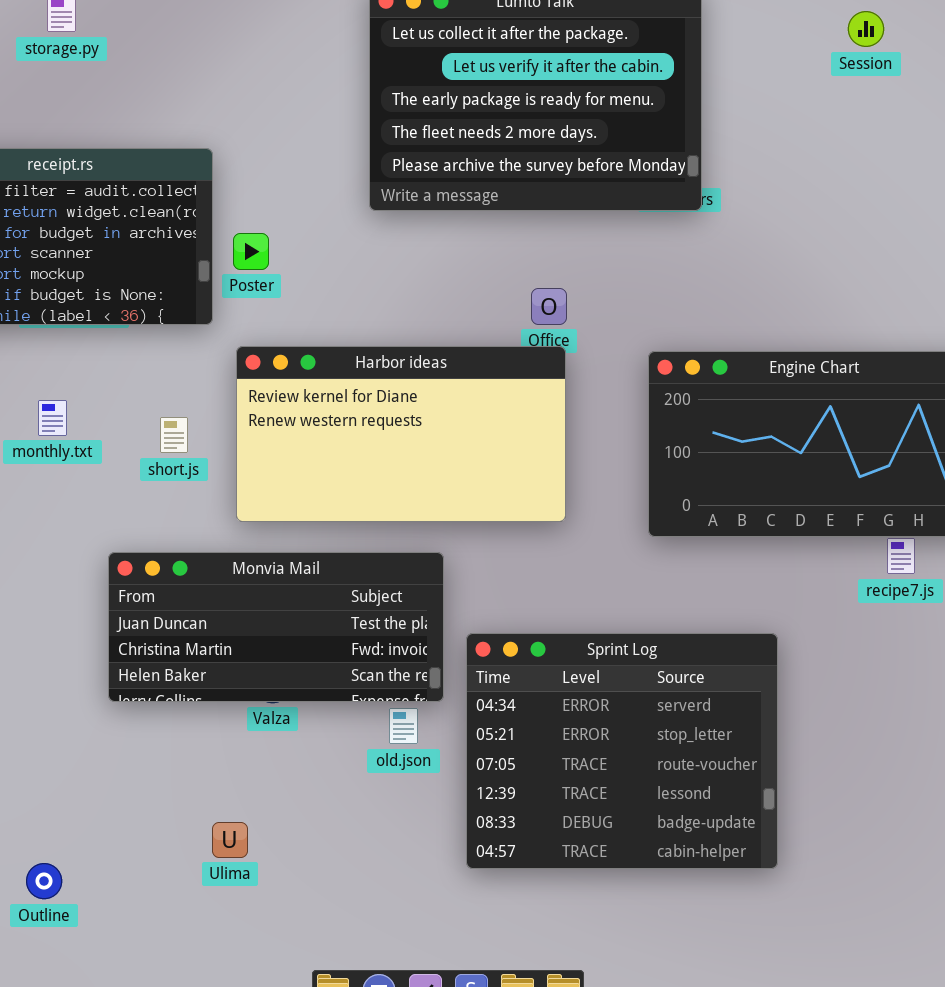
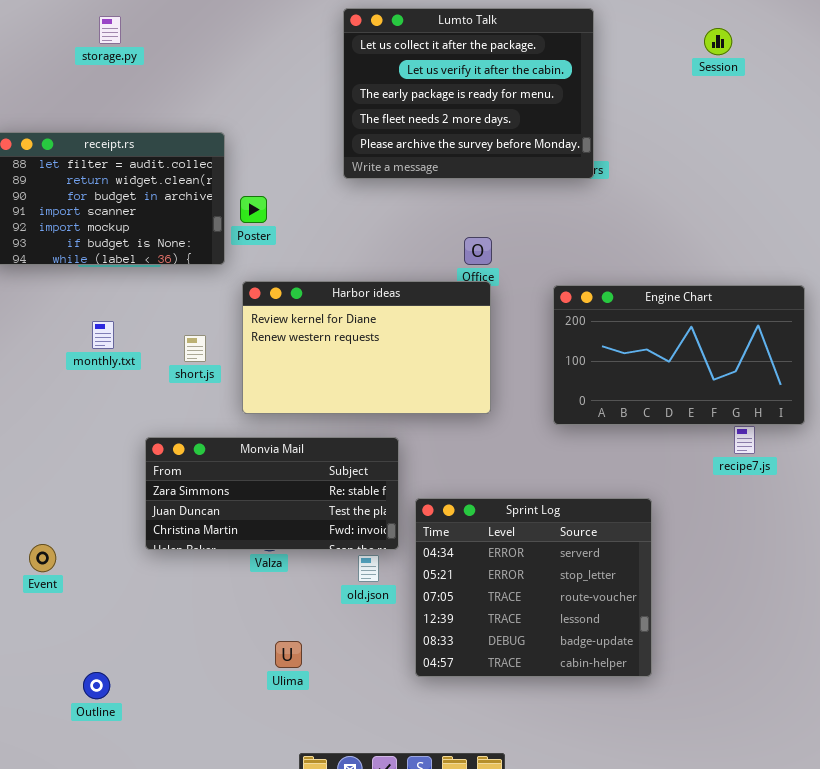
Monvia Mail: [108,552,444,702] -> [145,437,399,550], scrolled up 1 row
Ulima: [212,822,248,858] -> [275,641,302,668], moved

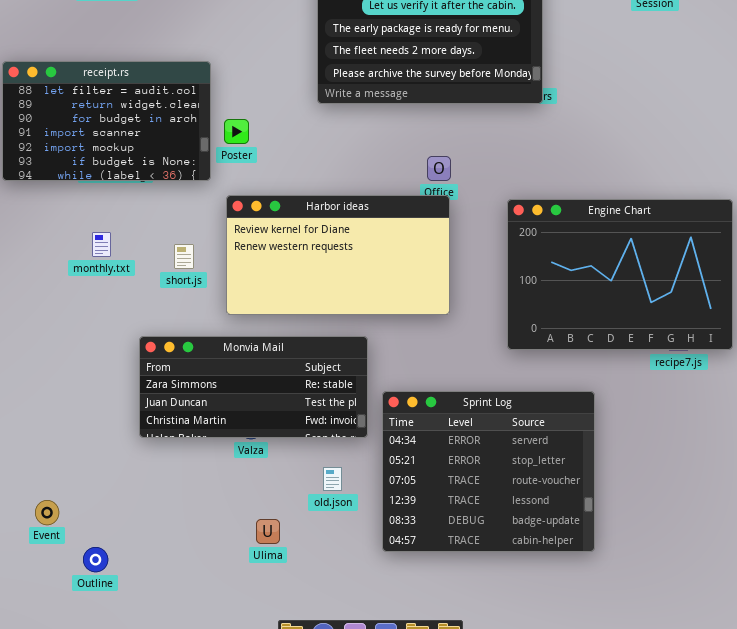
Engine Chart: [553,285,805,425] -> [507,199,733,350], resized
Event: [29,544,56,572] -> [35,500,59,525], moved
old.json: [358,555,379,582] -> [323,467,342,491], moved

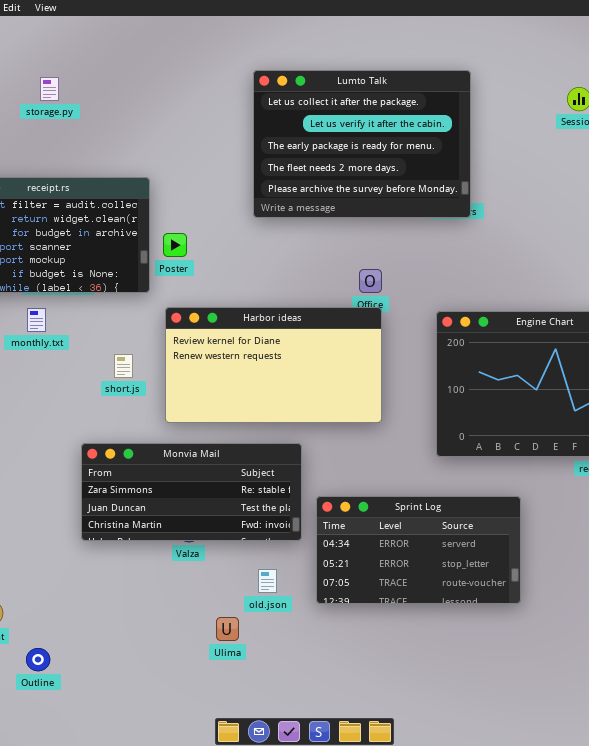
monthly.txt: [92,232,111,257] -> [27,308,46,332], moved
Sprint Log: [382,391,595,552] -> [316,496,521,604], resized
Ulima: [256,519,280,544] -> [216,617,239,641], moved

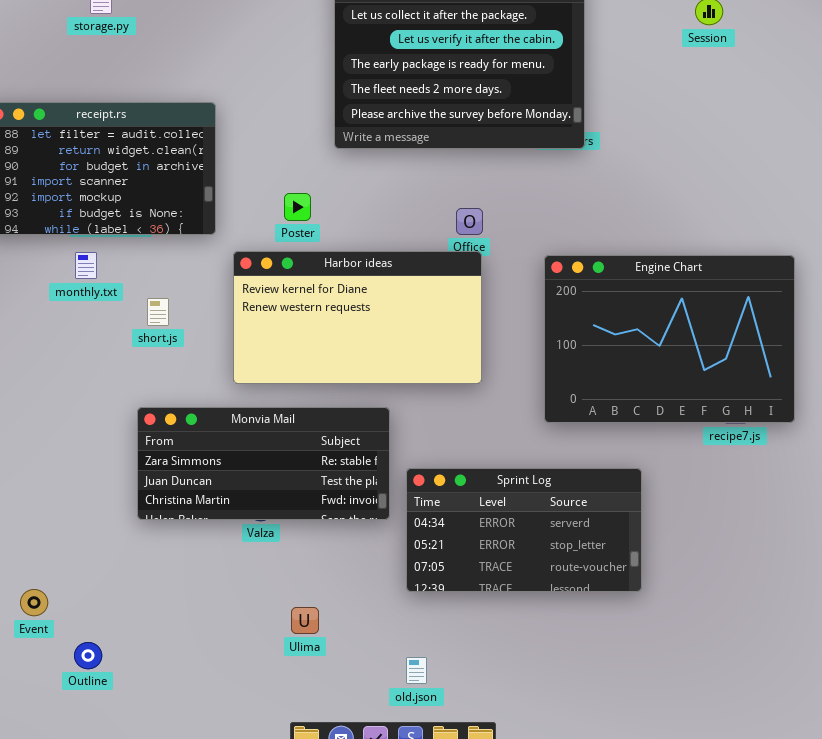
Poster: [163,233,187,257] -> [284,193,311,221], moved
short.js: [114,354,133,378] -> [147,298,169,326], moved
old.json: [258,569,277,593] -> [406,657,427,684], moved

